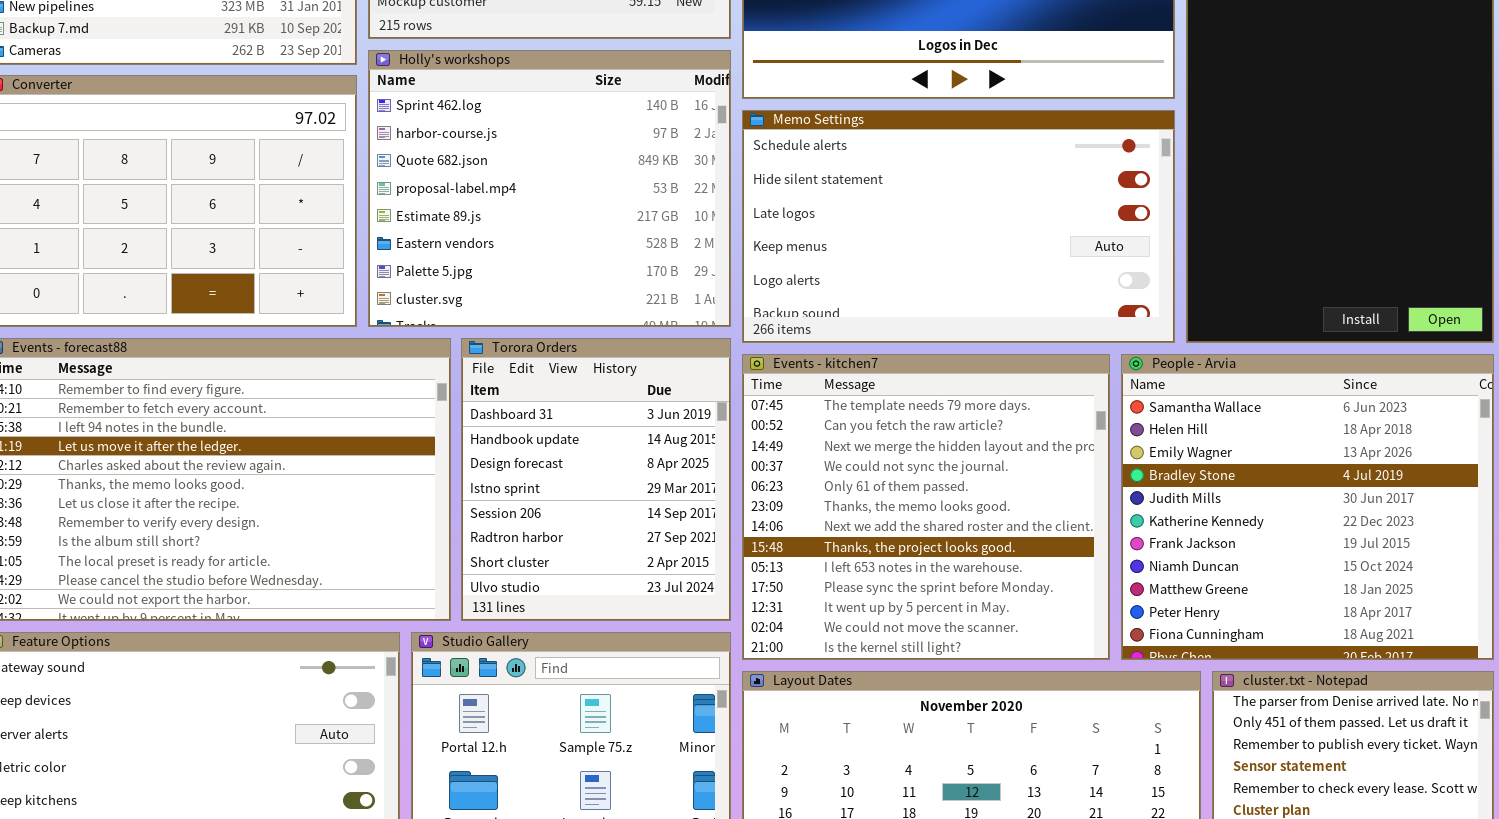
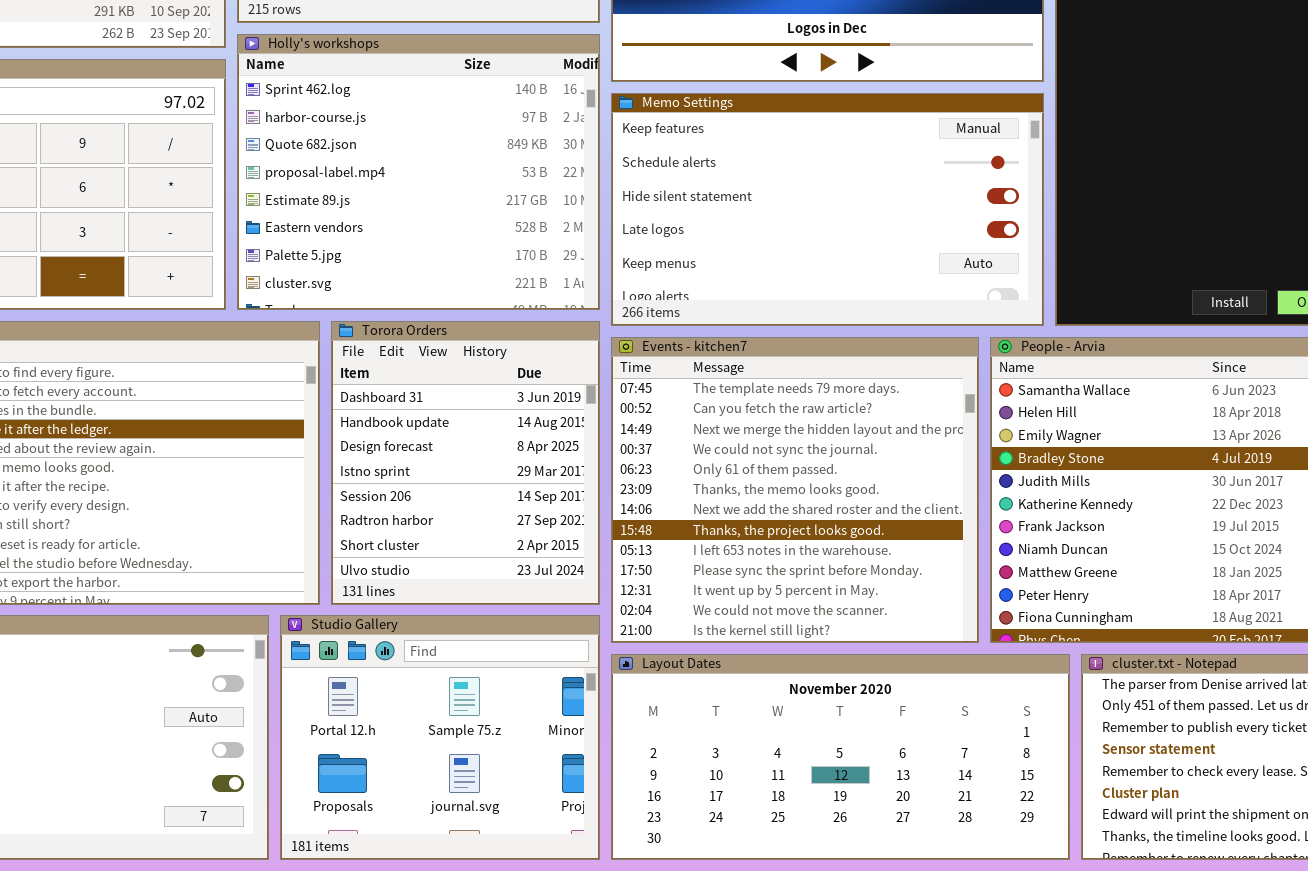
Memo Settings: [742,110,1175,343] -> [611,93,1044,326], scrolled up 1 row

